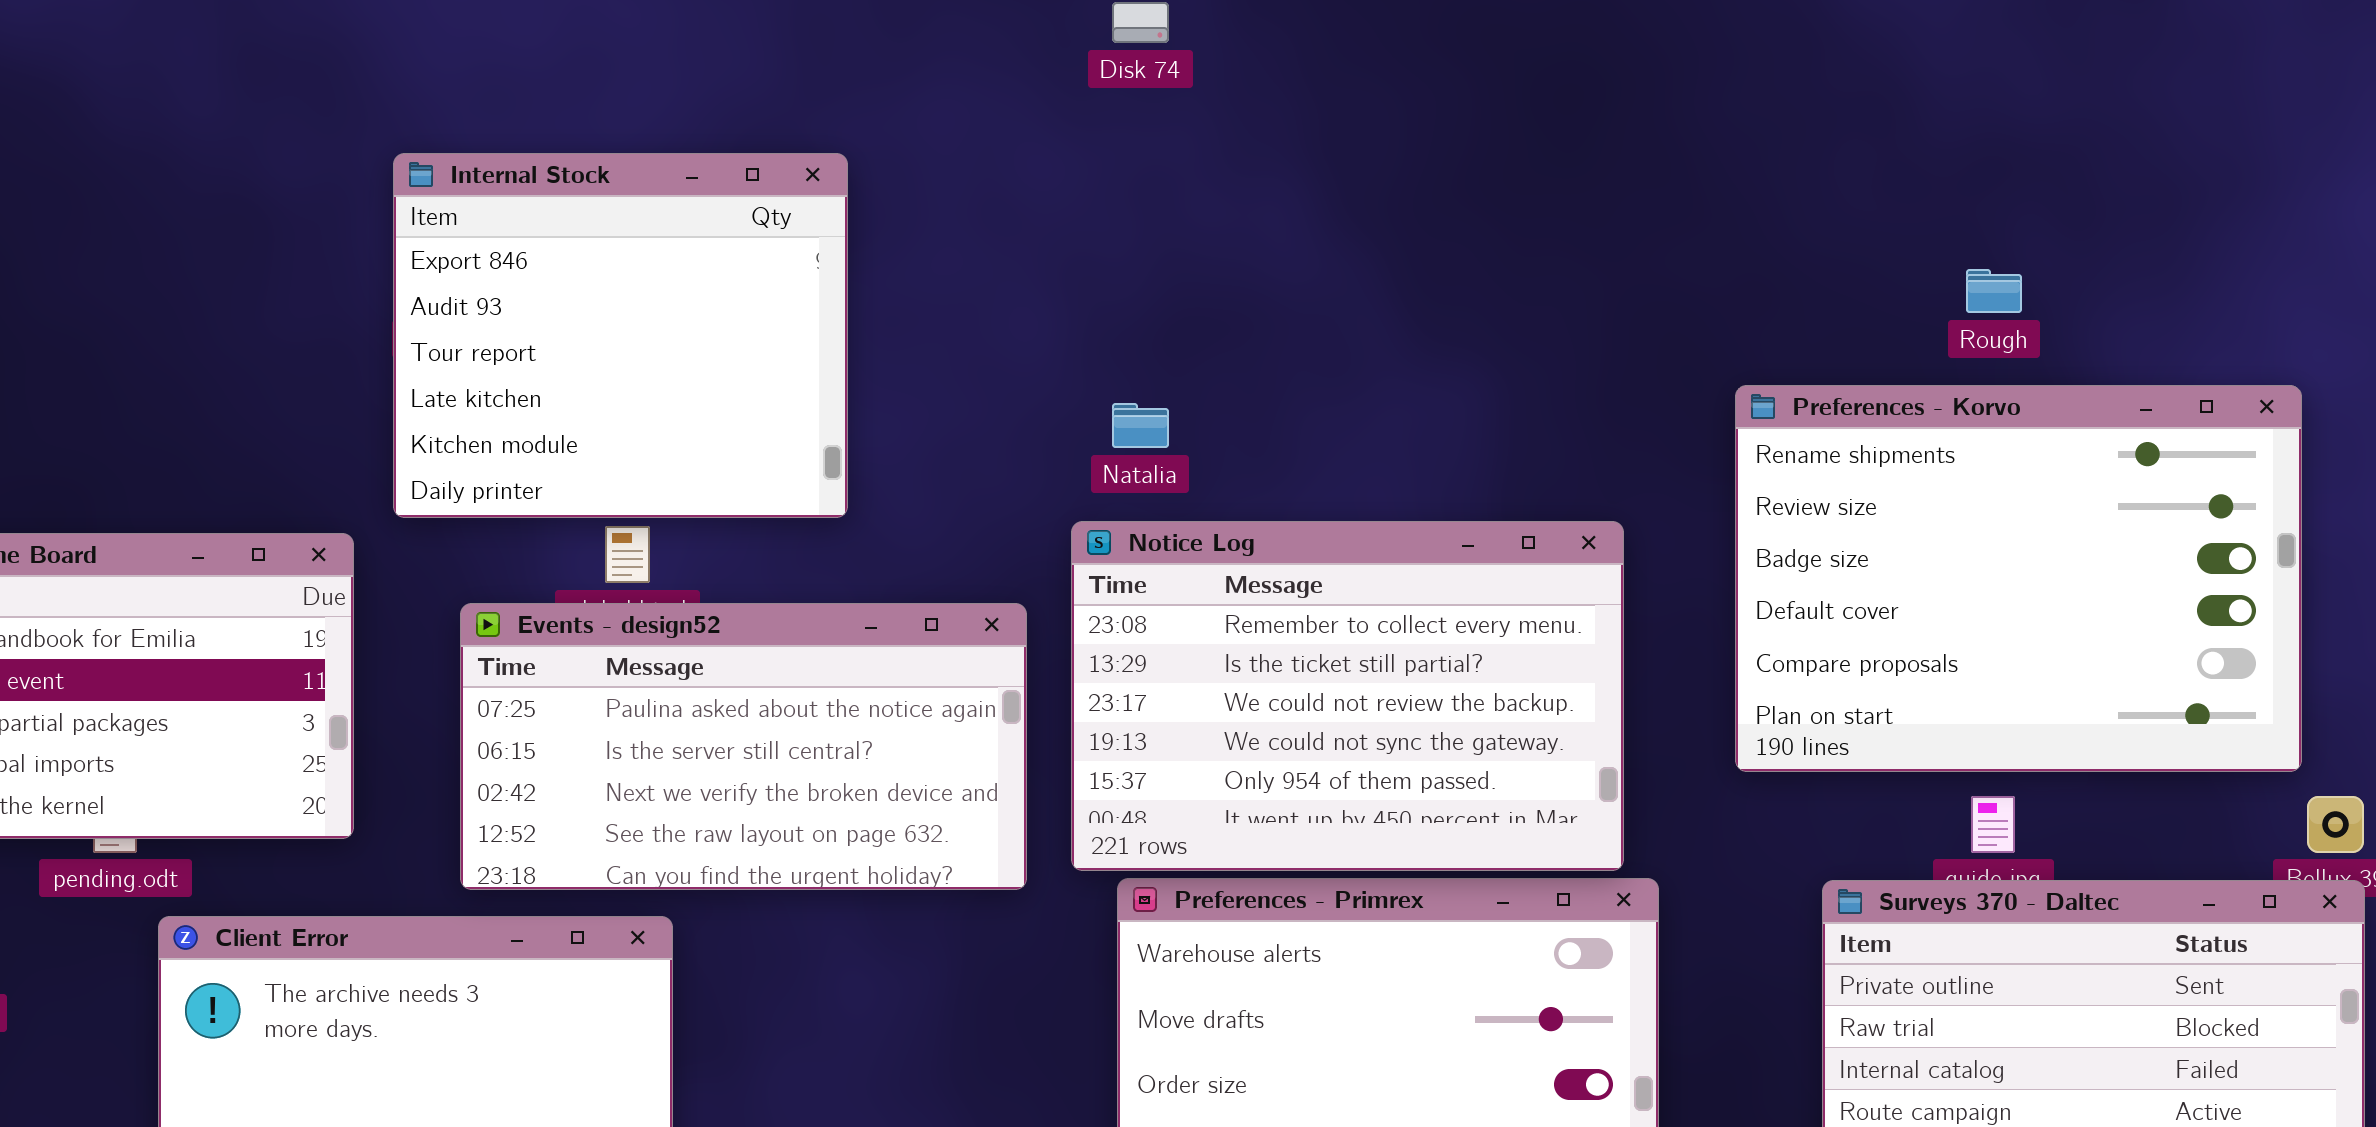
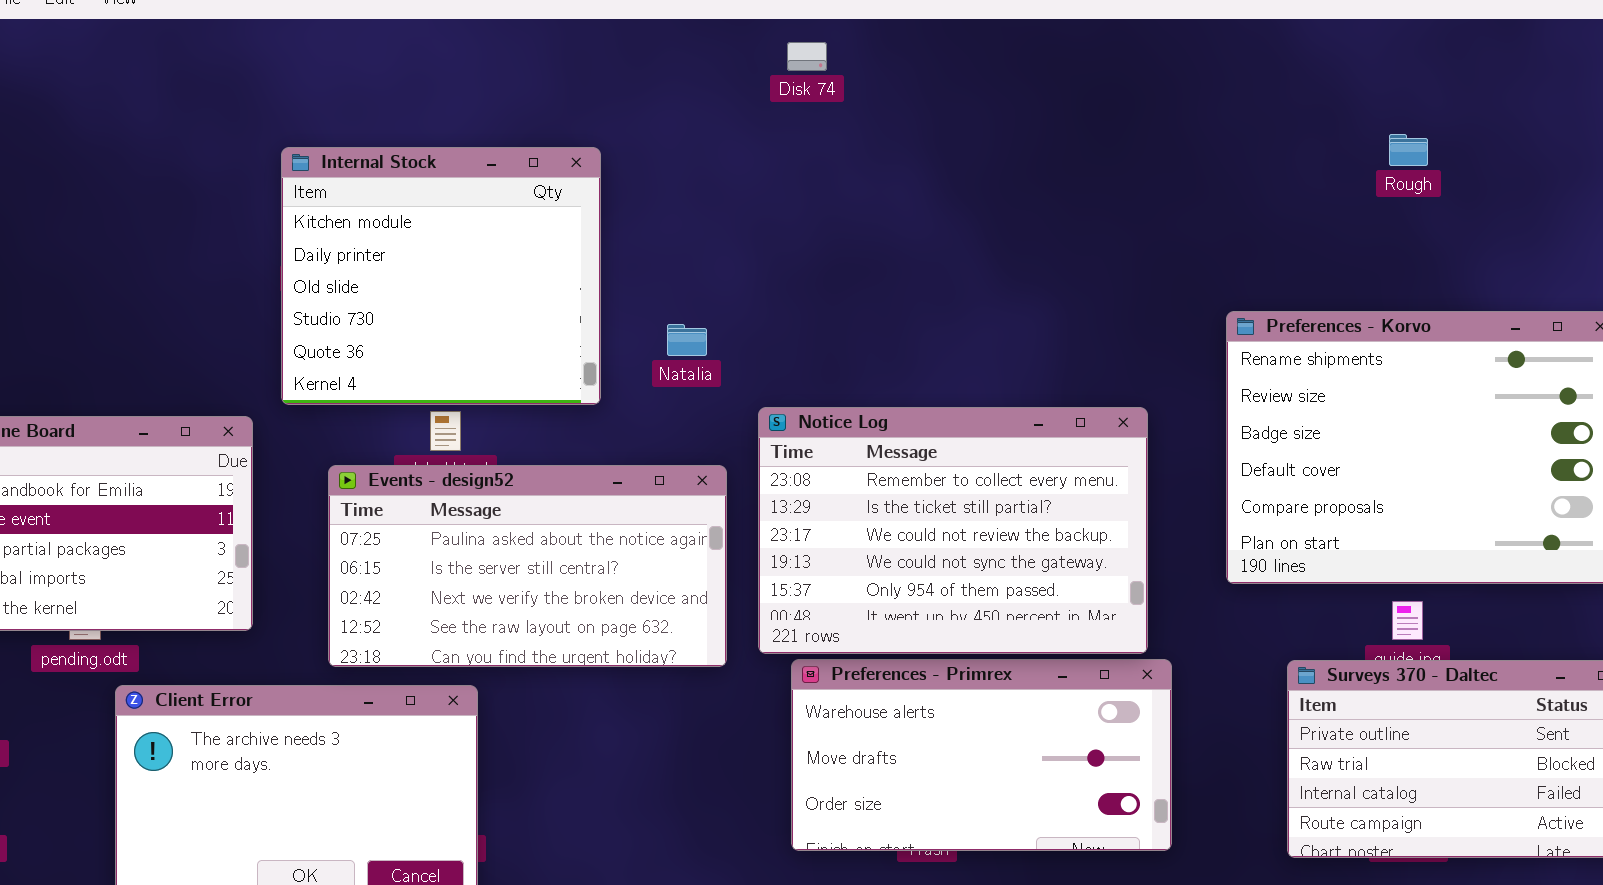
Internal Stock: [393,153,848,518] -> [281,147,601,405], scrolled down 4 rows
Rough: [1966,269,2022,313] -> [1389,134,1428,166], moved
Natalia: [1112,403,1169,448] -> [667,324,707,356], moved

